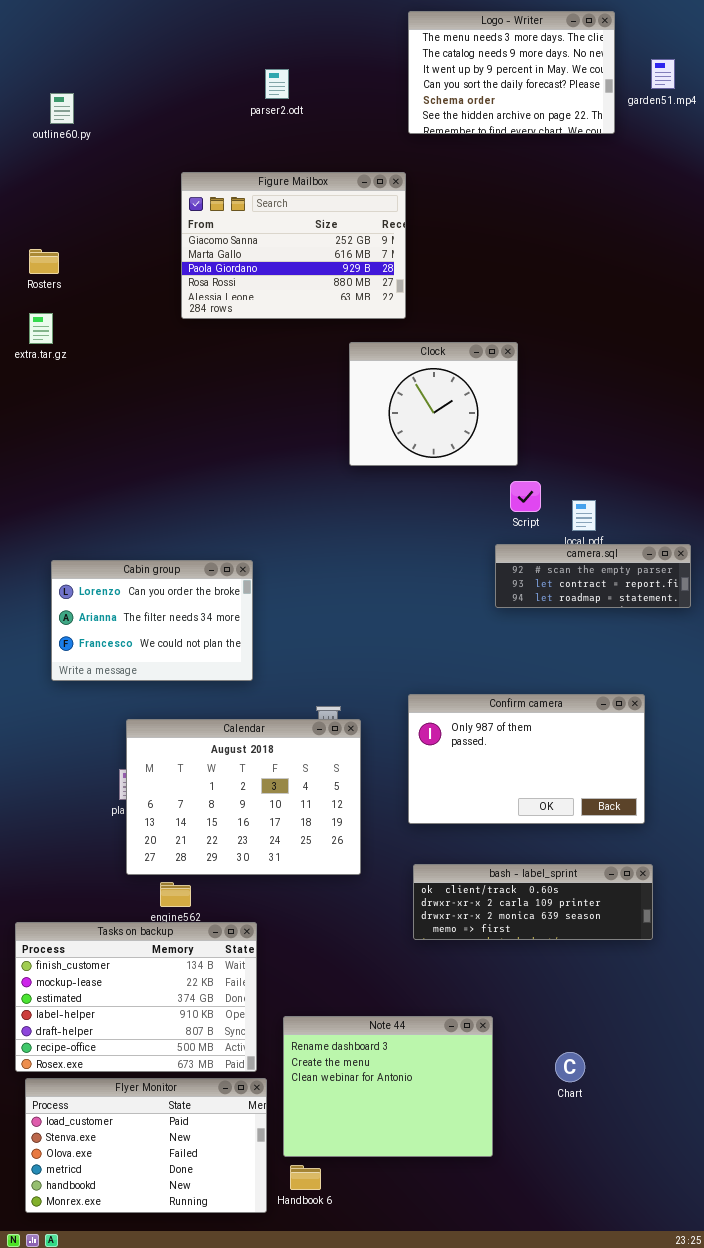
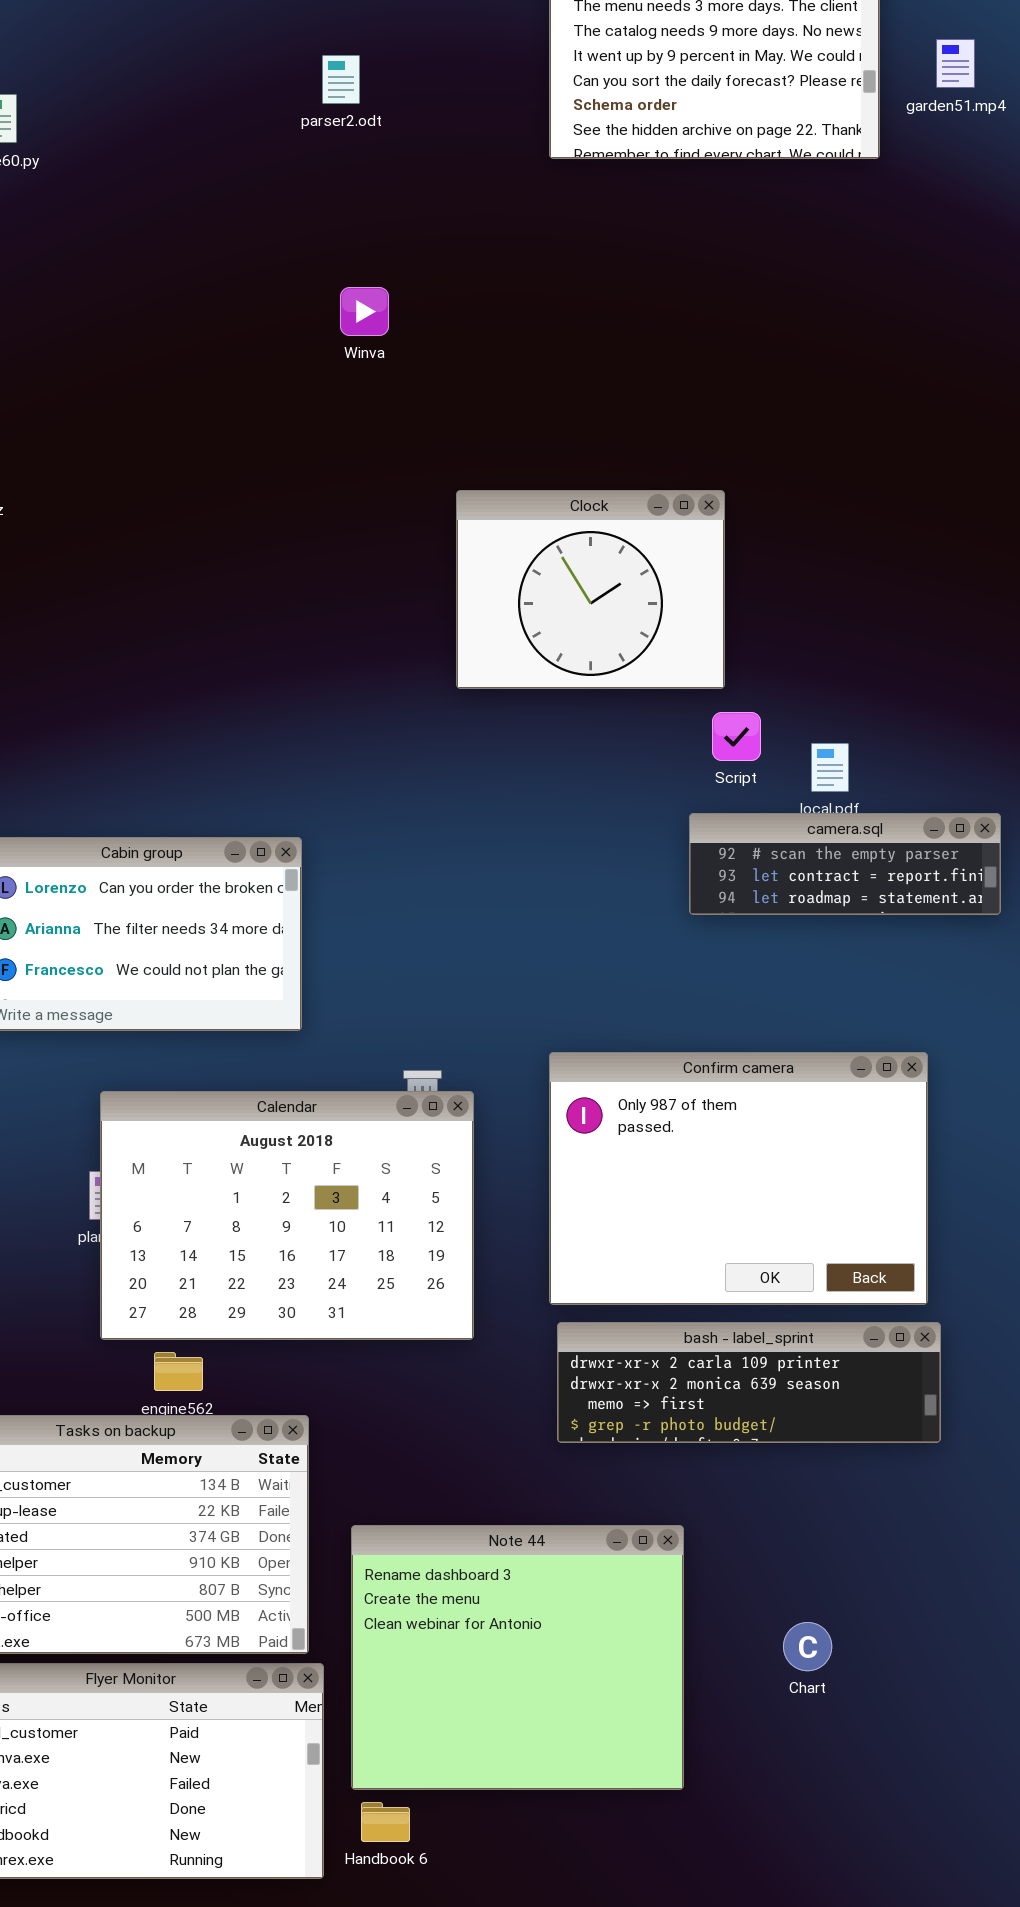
Figure Mailbox: [181,172,406,319] -> none, closed
Confirm camera: [408,694,645,824] -> [549,1052,928,1305], resized
bash - label_sprint: [413,864,653,940] -> [557,1322,941,1443], scrolled down 1 row
Note 44: [283,1016,493,1157] -> [351,1525,684,1790], resized

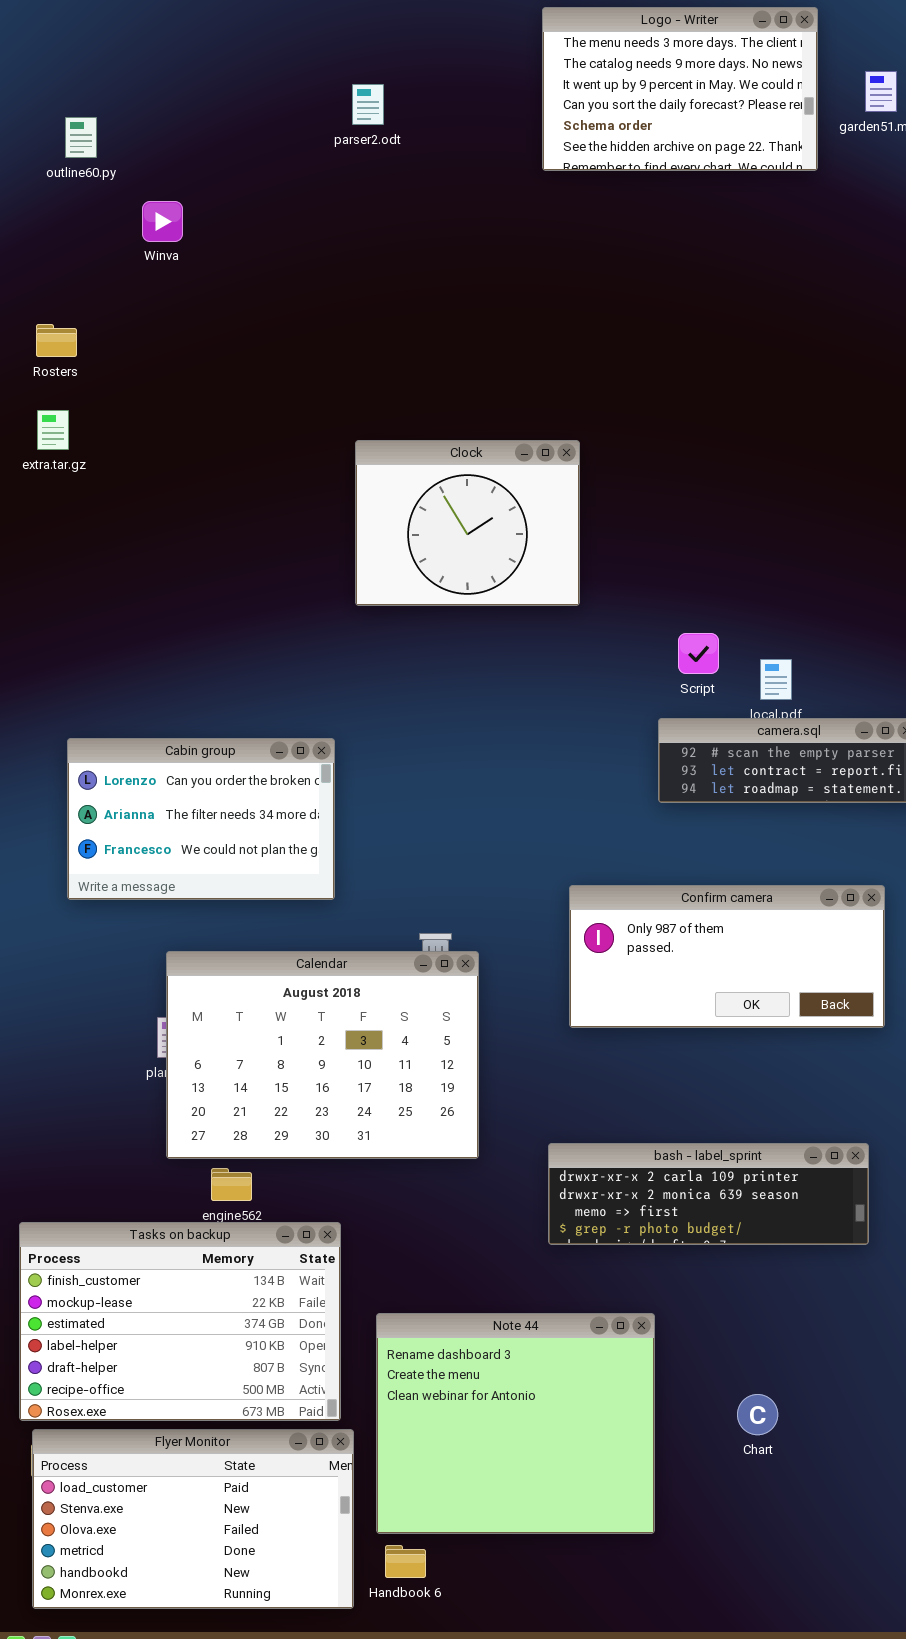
Winva: [340,287,389,336] -> [142,201,183,242], moved
Clock: [456,490,725,689] -> [355,440,580,606], moved
Confirm camera: [549,1052,928,1305] -> [569,885,885,1028], moved, resized

